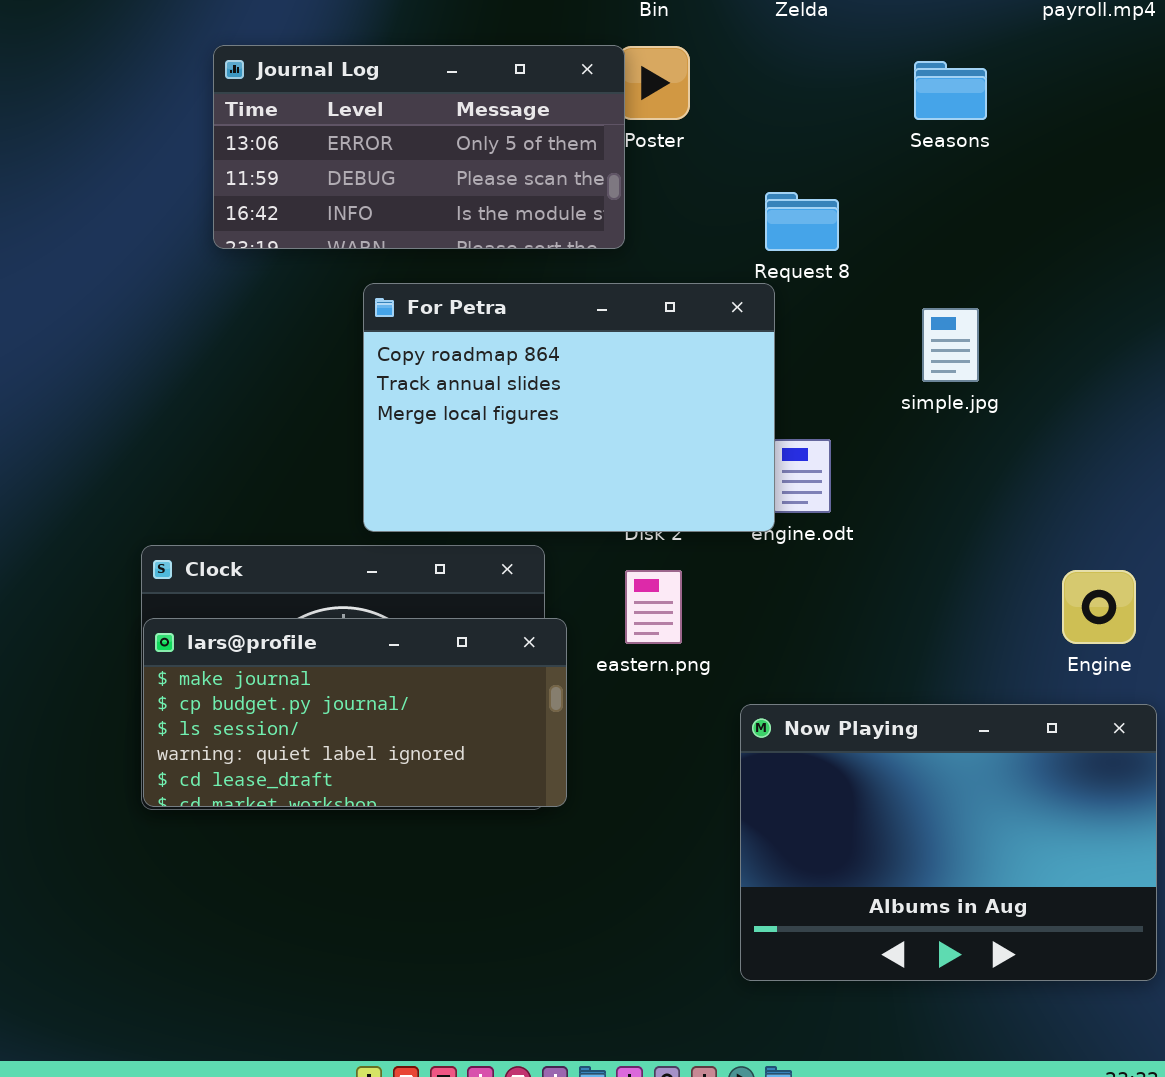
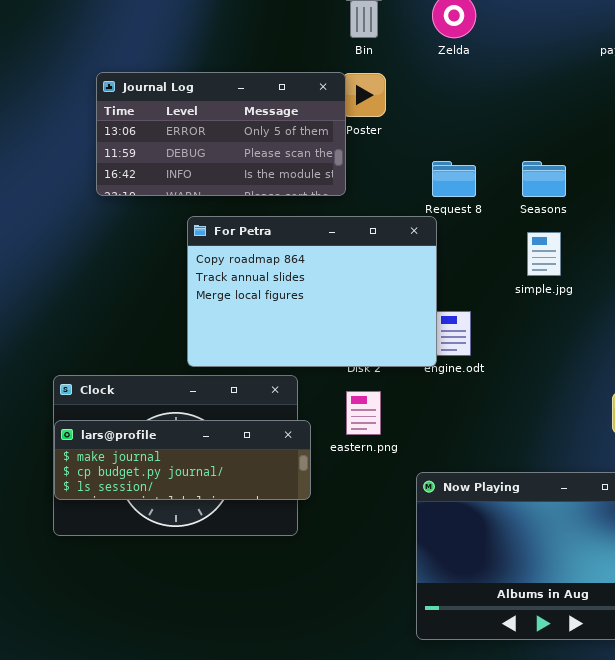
Seasons: [914,61,987,120] -> [522,161,566,197], moved
lars@profile: [143,618,567,807] -> [54,420,311,500], resized

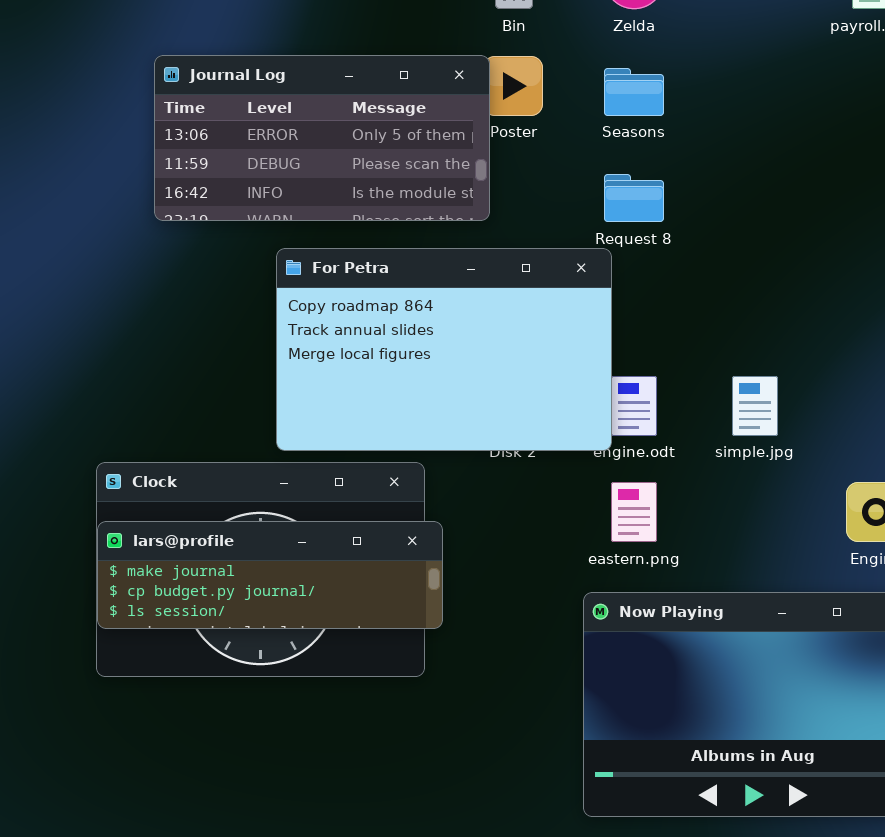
Seasons: [522,161,566,197] -> [604,68,664,116], moved
simple.jpg: [527,232,561,276] -> [732,376,778,436], moved
eastern.png: [346,391,381,435] -> [611,482,657,542], moved

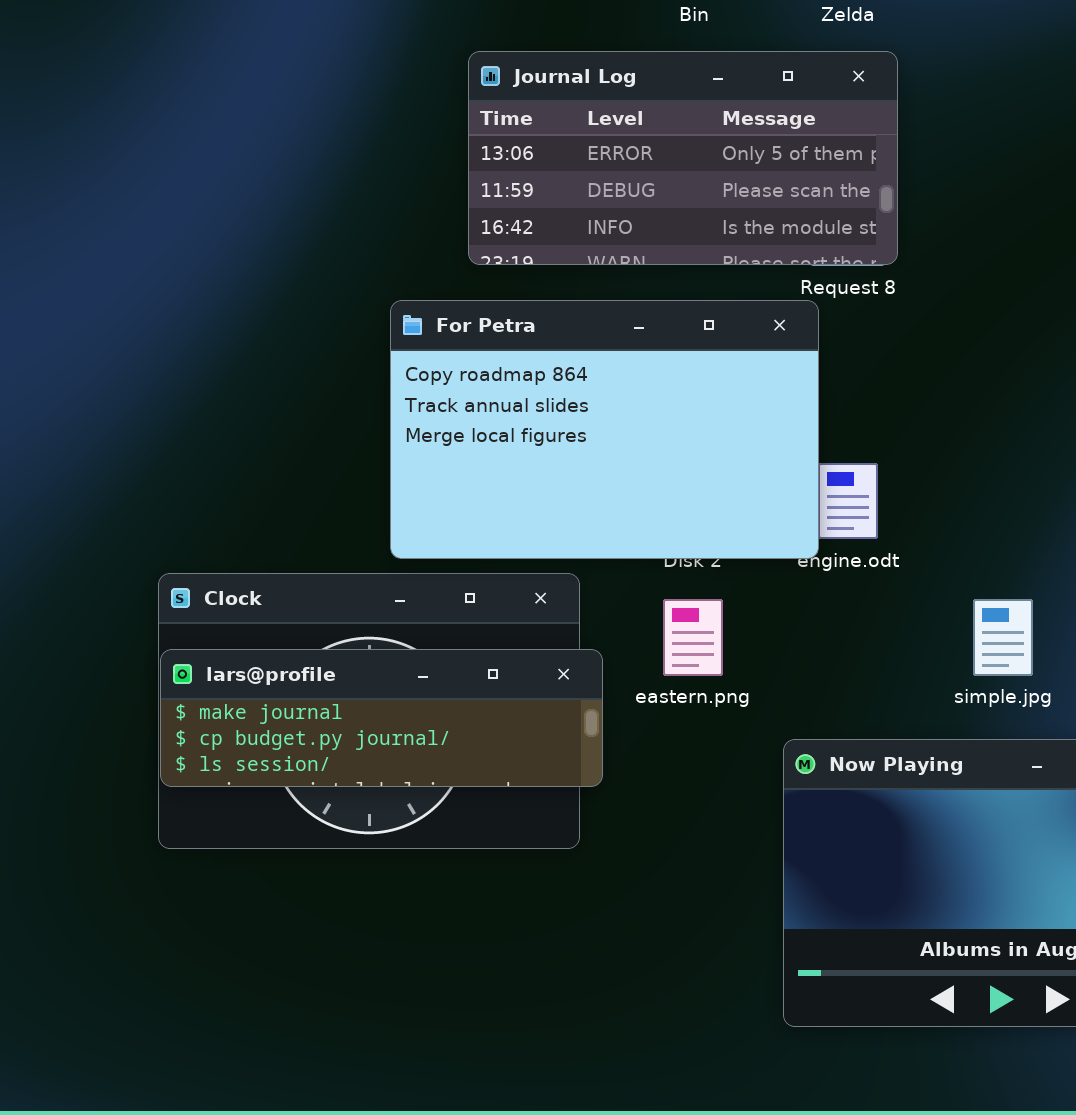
Journal Log: [154,55,490,221] -> [468,51,898,265], moved
simple.jpg: [732,376,778,436] -> [973,599,1033,676], moved
eastern.png: [611,482,657,542] -> [663,599,723,676], moved

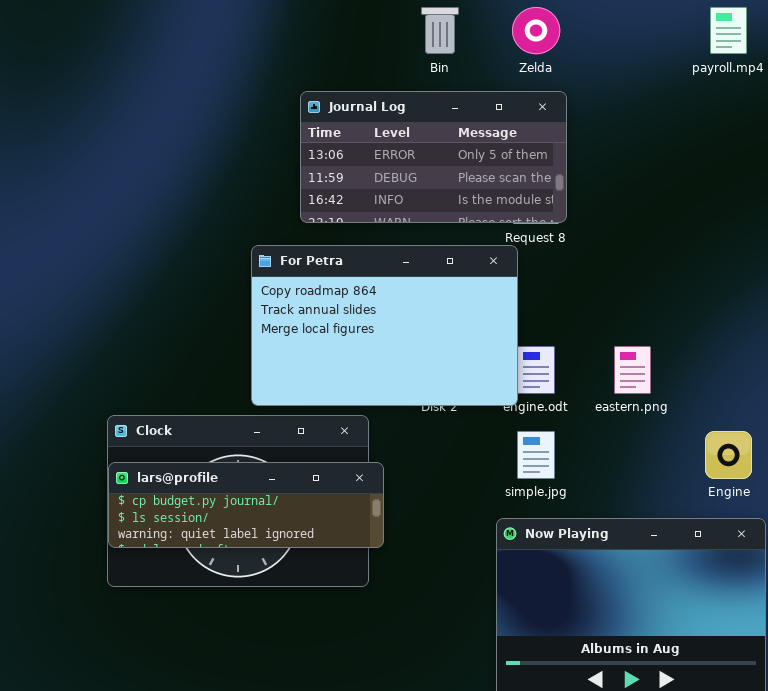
eastern.png: [663,599,723,676] -> [614,346,651,394], moved
simple.jpg: [973,599,1033,676] -> [517,431,555,479], moved
lars@profile: [160,649,603,787] -> [108,462,384,548], scrolled down 1 row

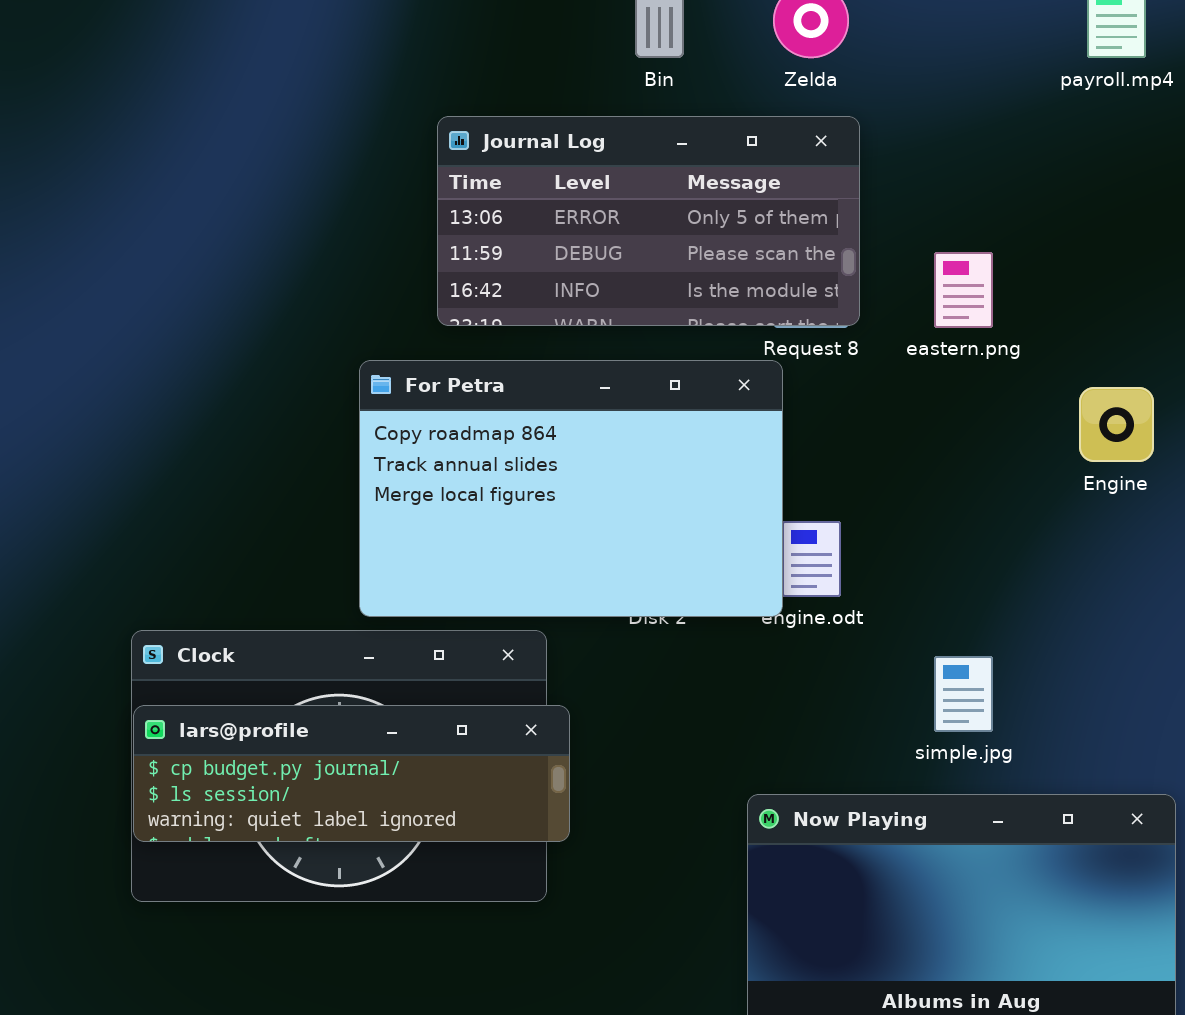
eastern.png: [614,346,651,394] -> [934,252,993,328], moved
simple.jpg: [517,431,555,479] -> [934,656,993,732], moved
Engine: [705,431,752,479] -> [1079,387,1154,462], moved

